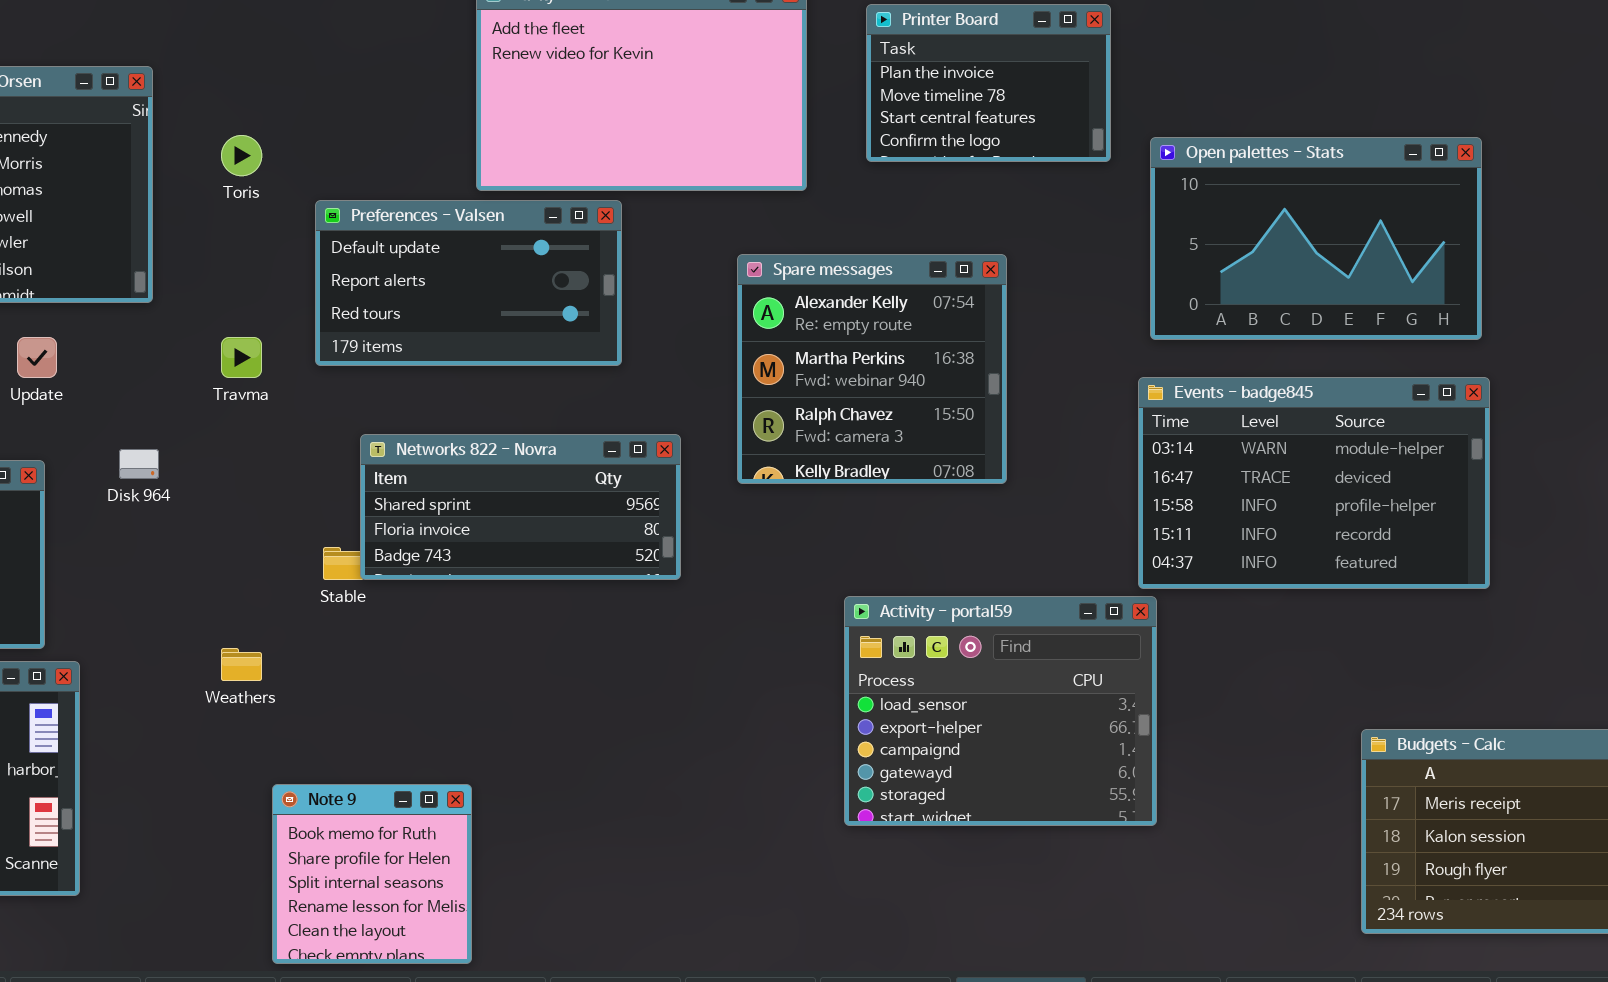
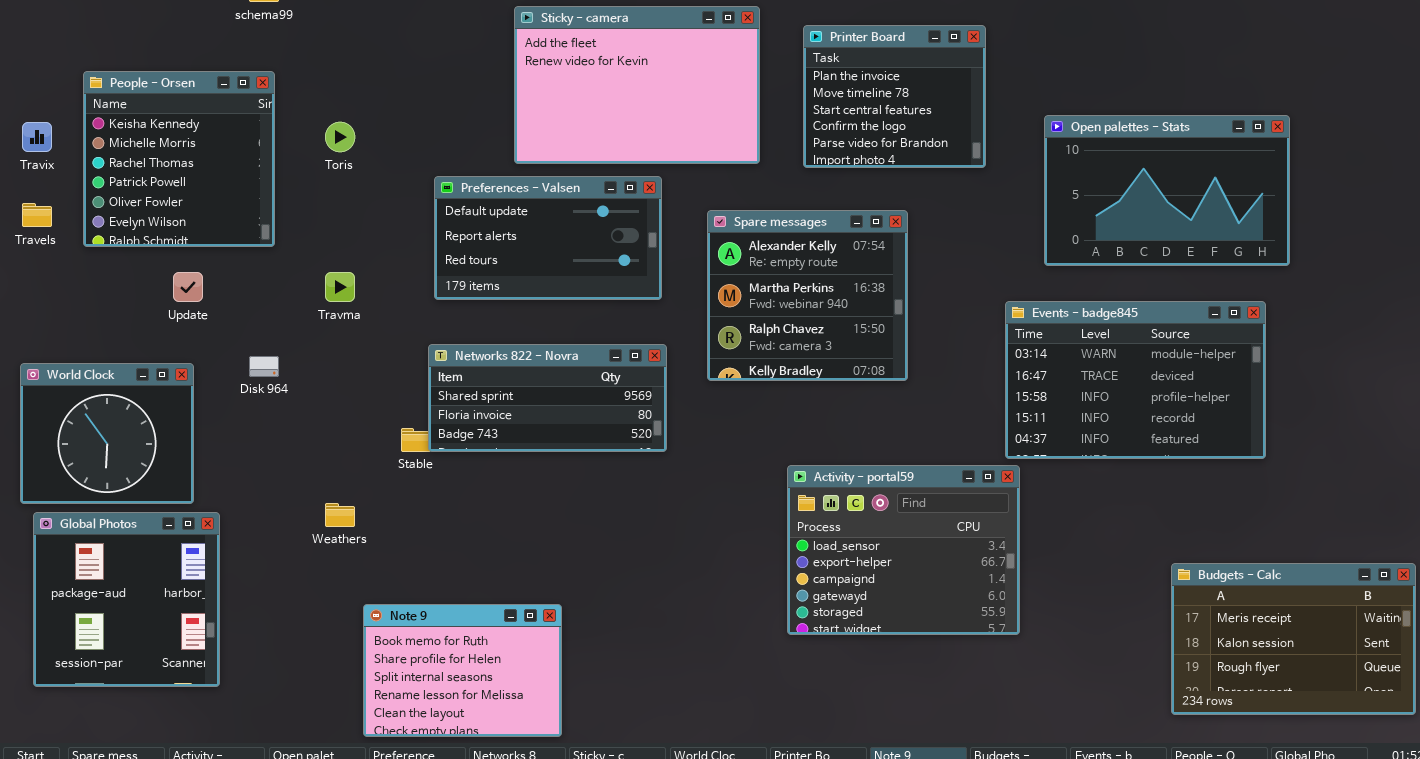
Printer Board: [866,4,1111,162] -> [803,25,986,168], resized
Open palettes - Stats: [1150,137,1482,340] -> [1044,115,1290,266], moved
Preferences - Valsen: [315,200,622,366] -> [434,176,662,300], moved
Note 9: [272,784,472,964] -> [363,604,562,737], resized

